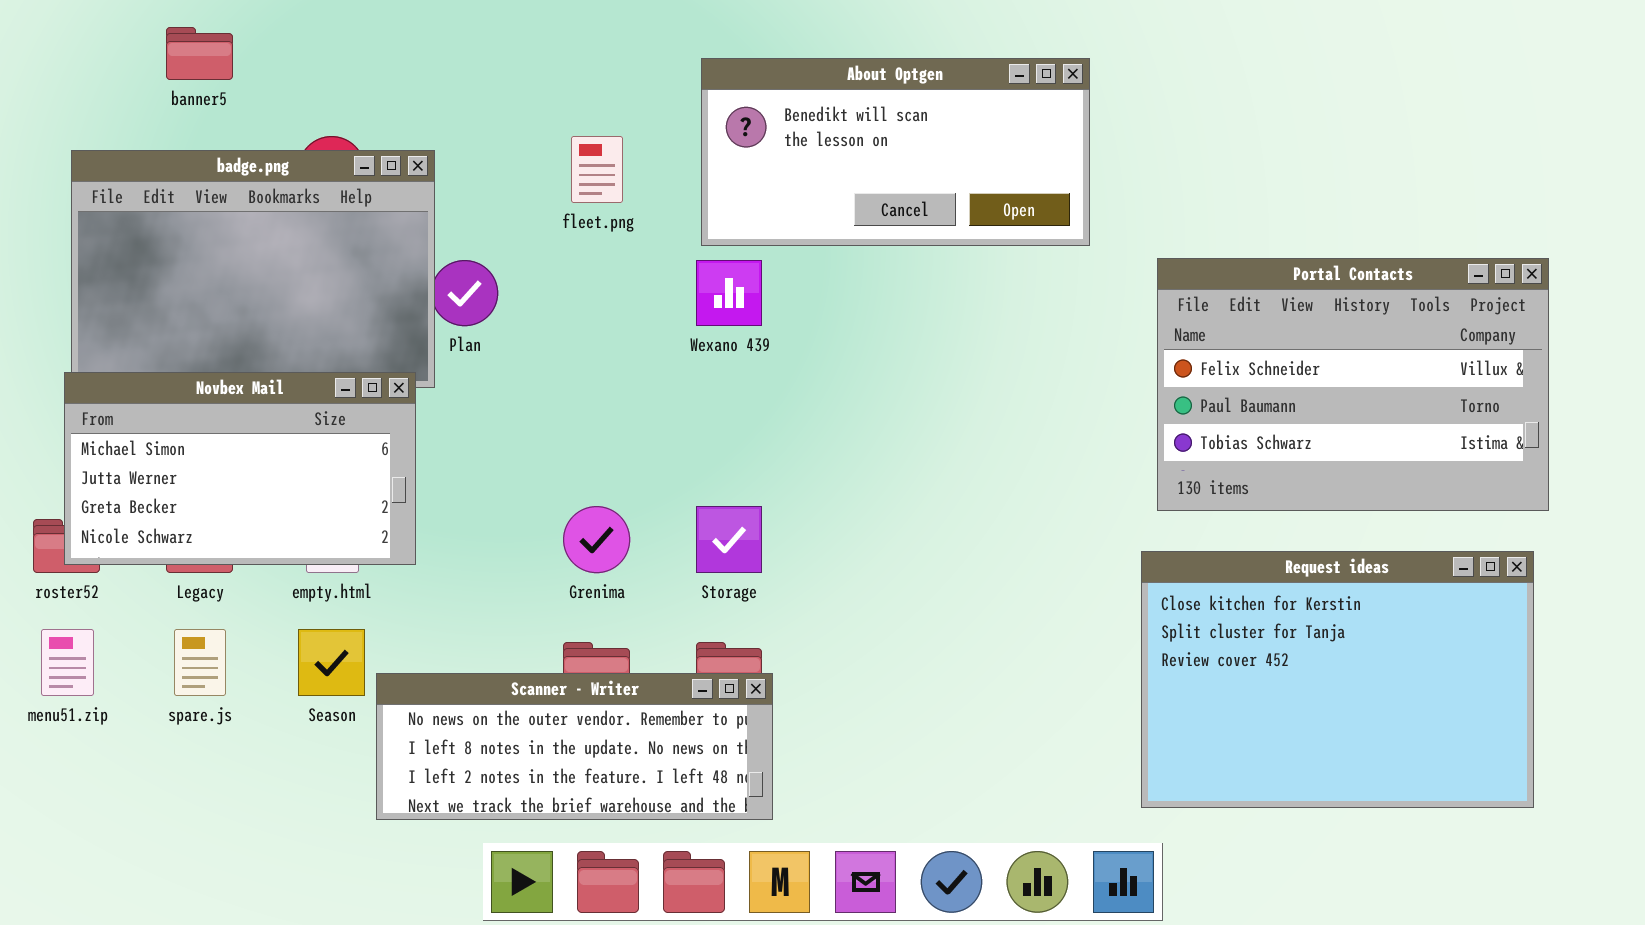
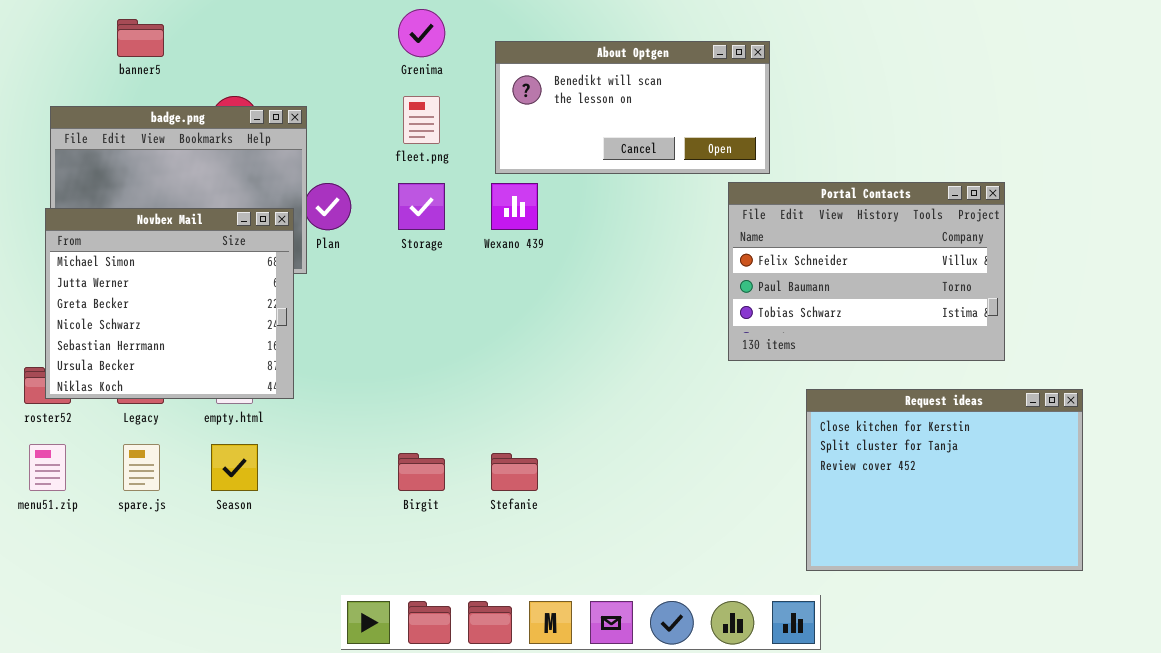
Portal Contacts: [1157,258,1549,511] -> [728,182,1005,361], moved
Novbex Mail: [64,372,416,565] -> [45,208,294,399], resized
Grenima: [563,506,630,573] -> [398,9,445,57], moved
Storage: [696,506,762,573] -> [398,183,445,230], moved
Scanner - Writer: [376,673,773,820] -> none, closed

